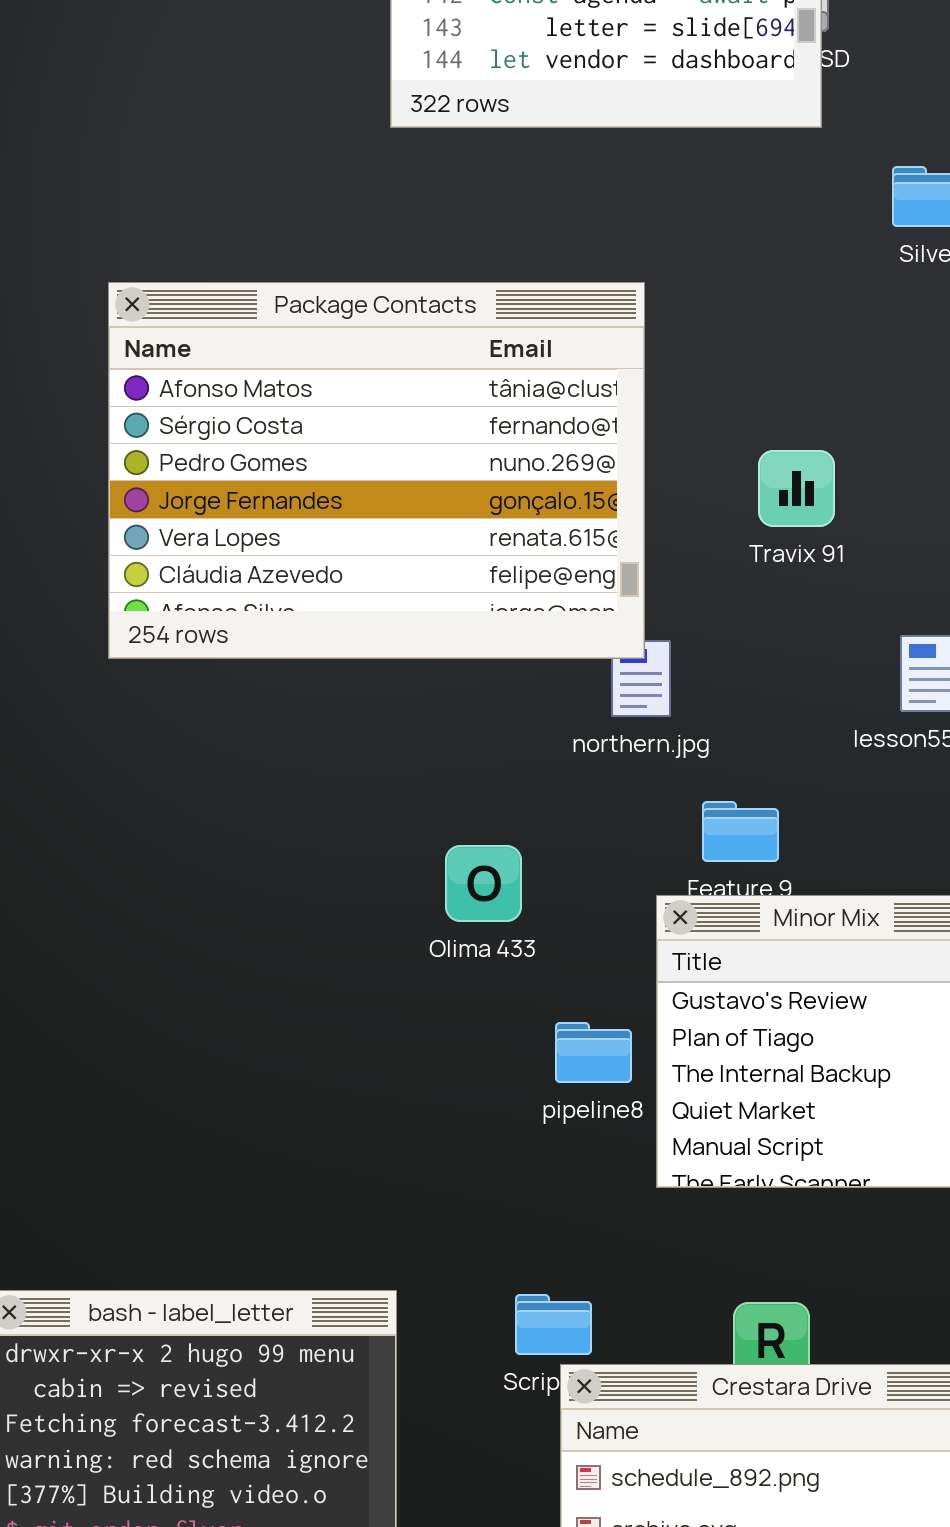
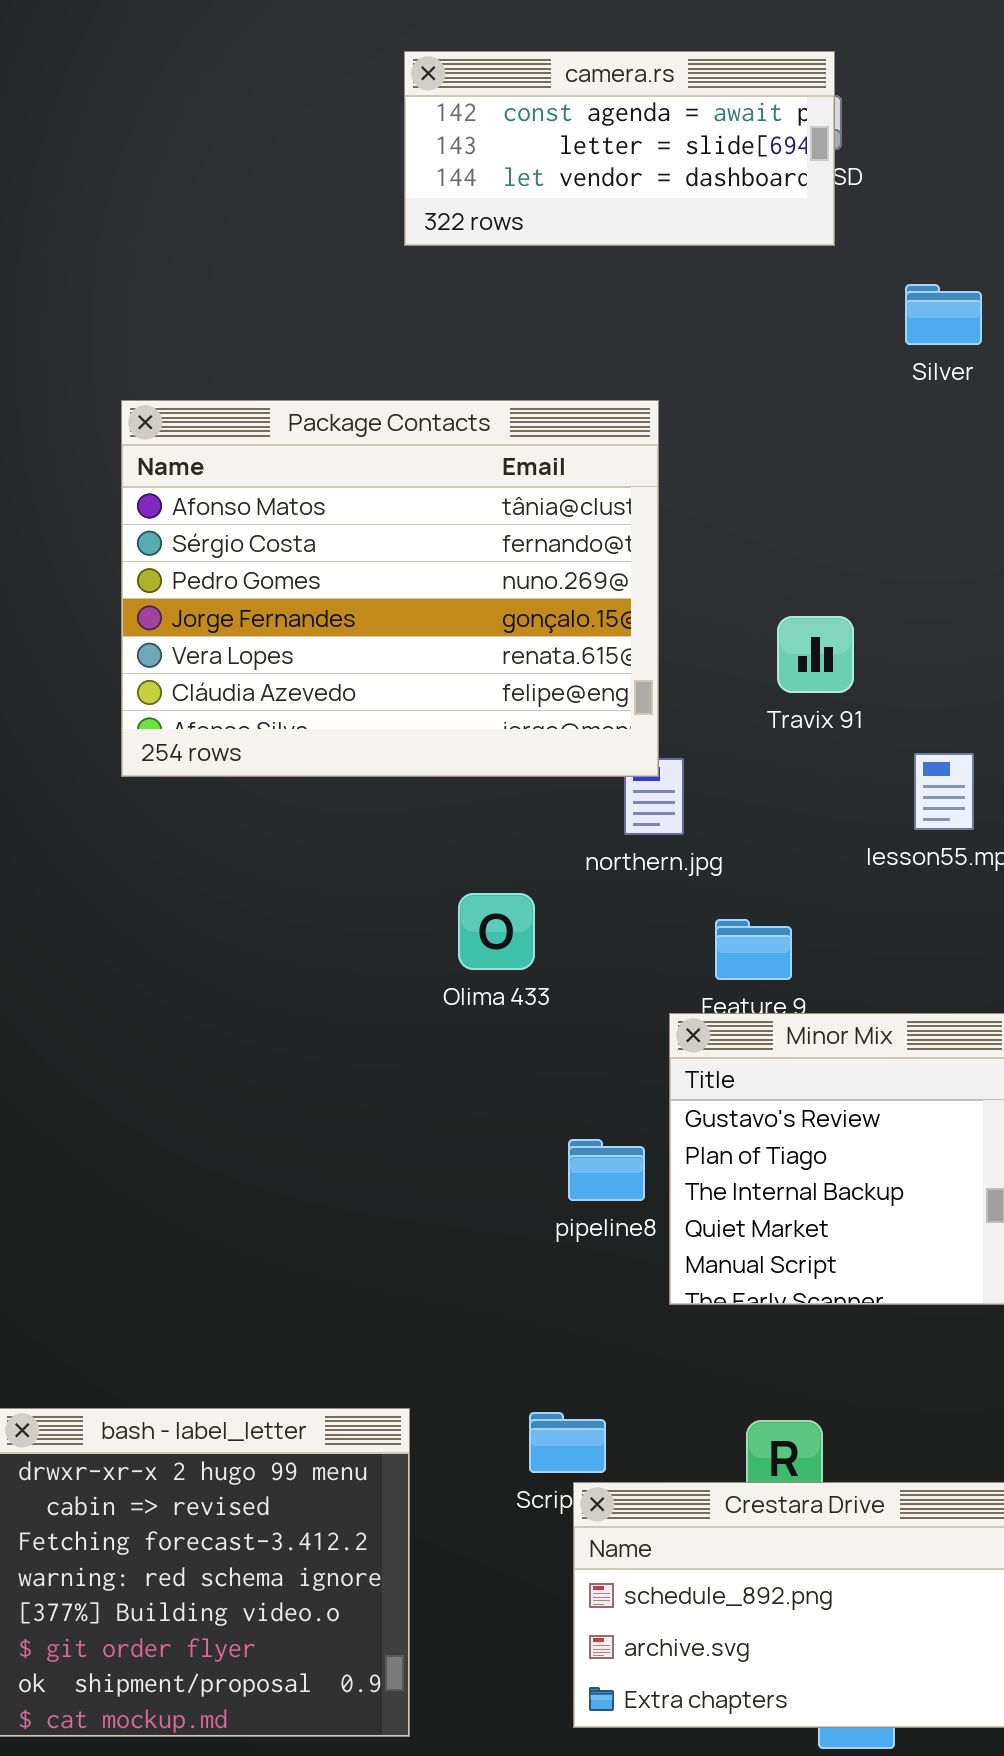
Travix 91: [758,450,835,527] -> [777,616,854,693], moved
Olima 433: [445,845,522,922] -> [458,893,535,970], moved

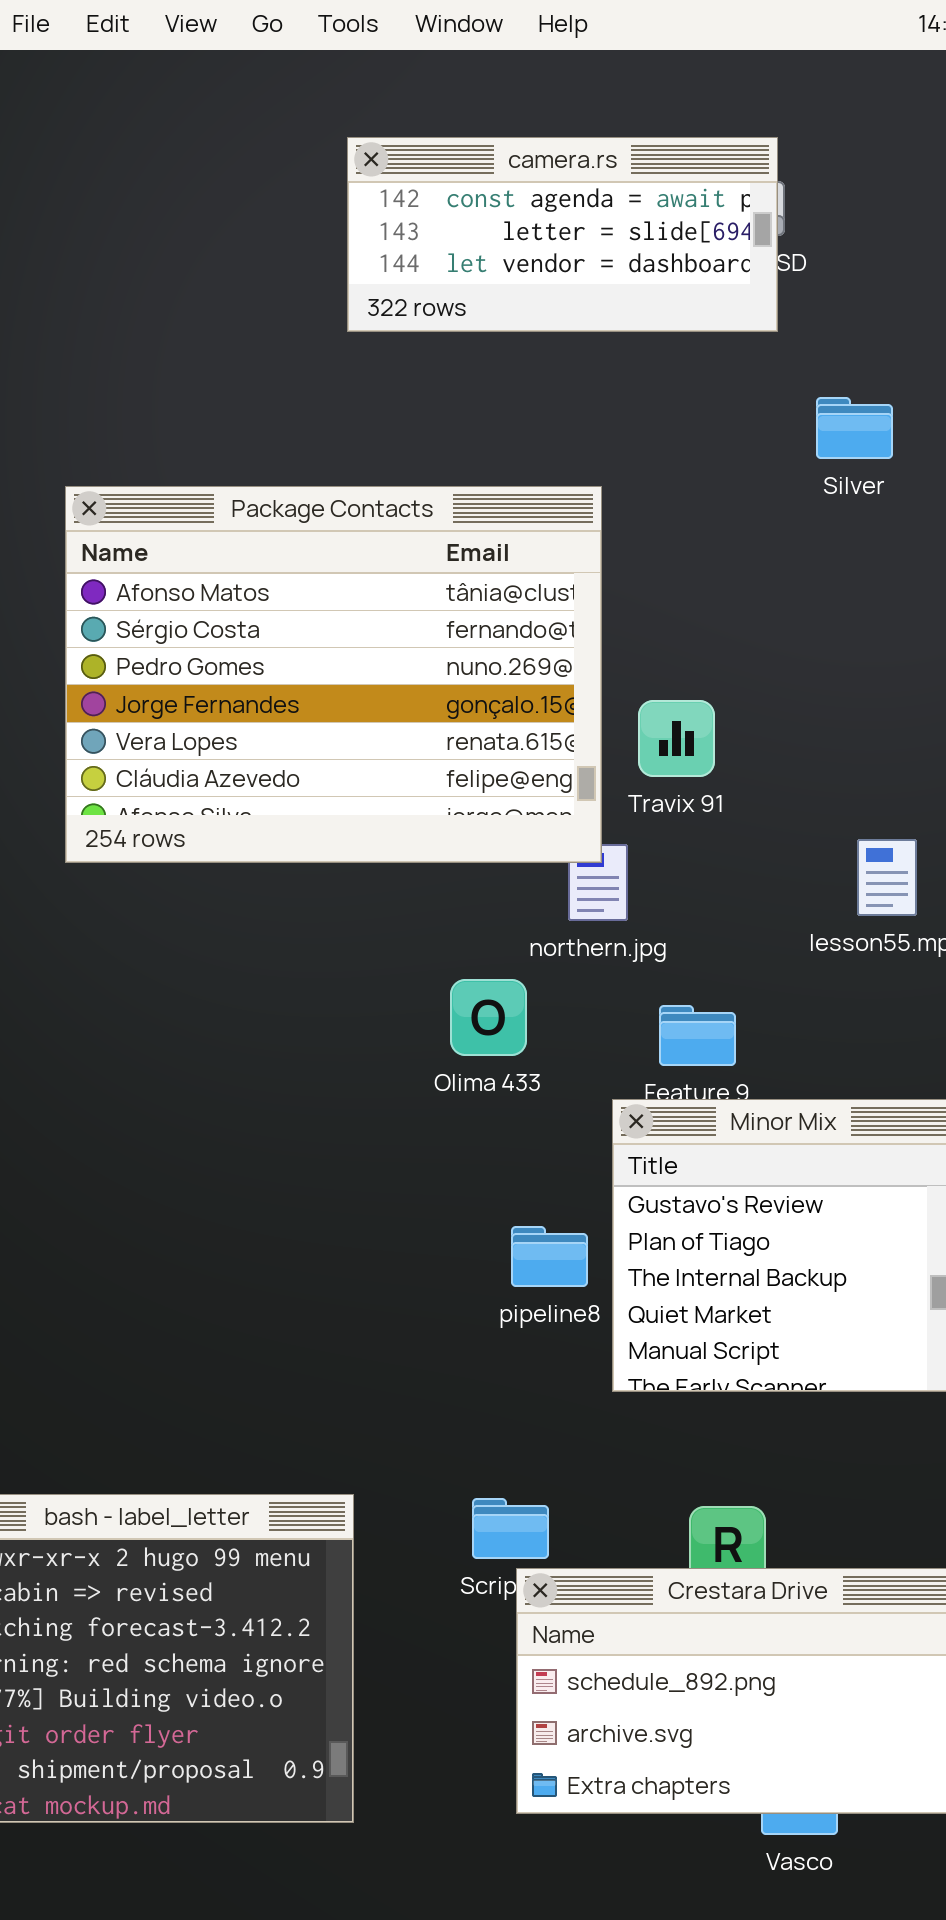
Silver: [905,284,982,345] -> [816,397,893,459], moved
Travix 91: [777,616,854,693] -> [638,700,715,777], moved
Olima 433: [458,893,535,970] -> [450,979,527,1056], moved

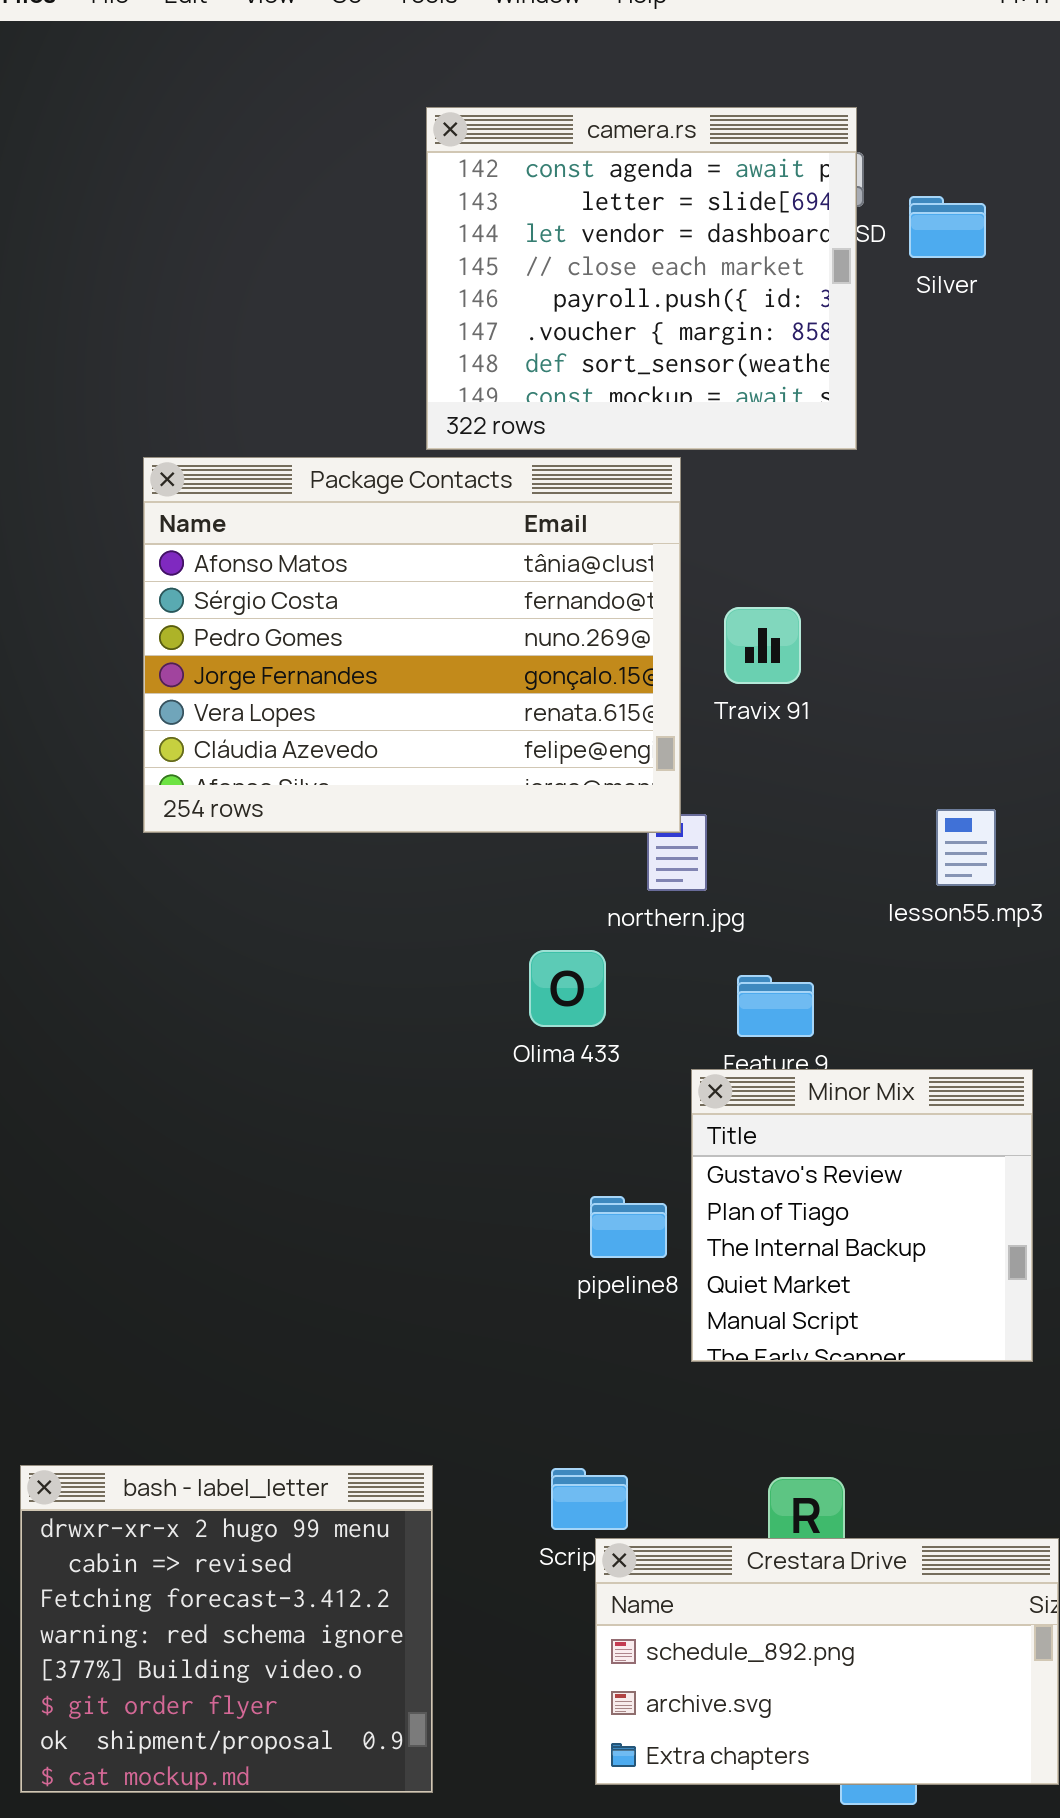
camera.rs: [347,137,778,332] -> [426,107,857,450], resized
Silver: [816,397,893,459] -> [909,196,986,258], moved
Travix 91: [638,700,715,777] -> [724,607,801,684], moved

